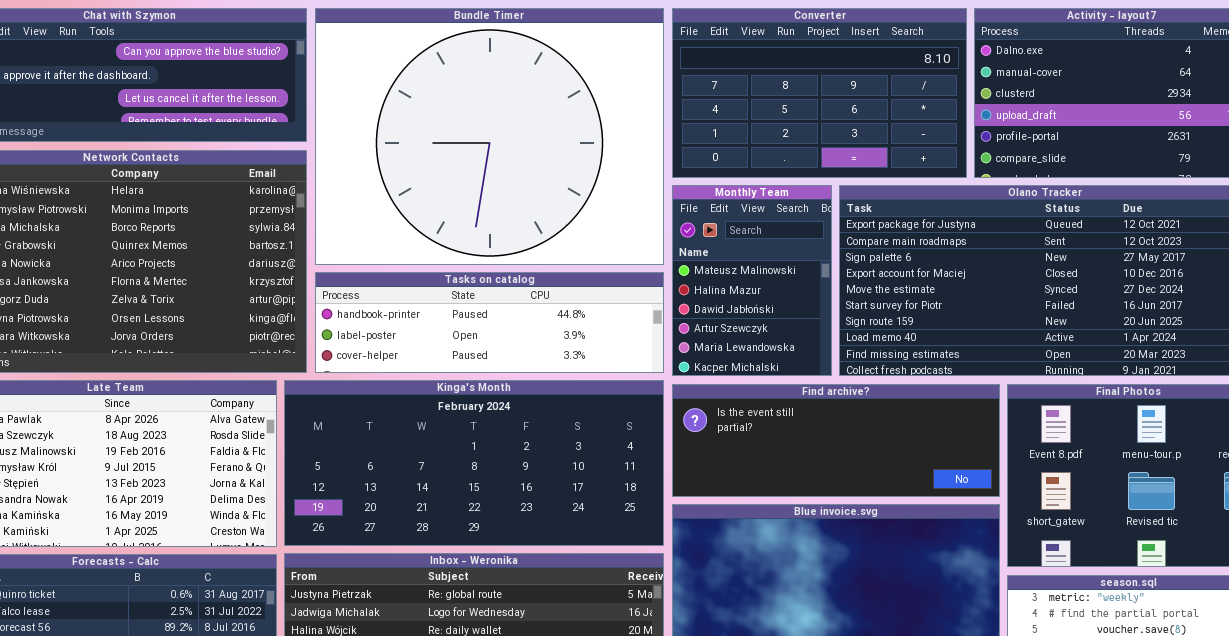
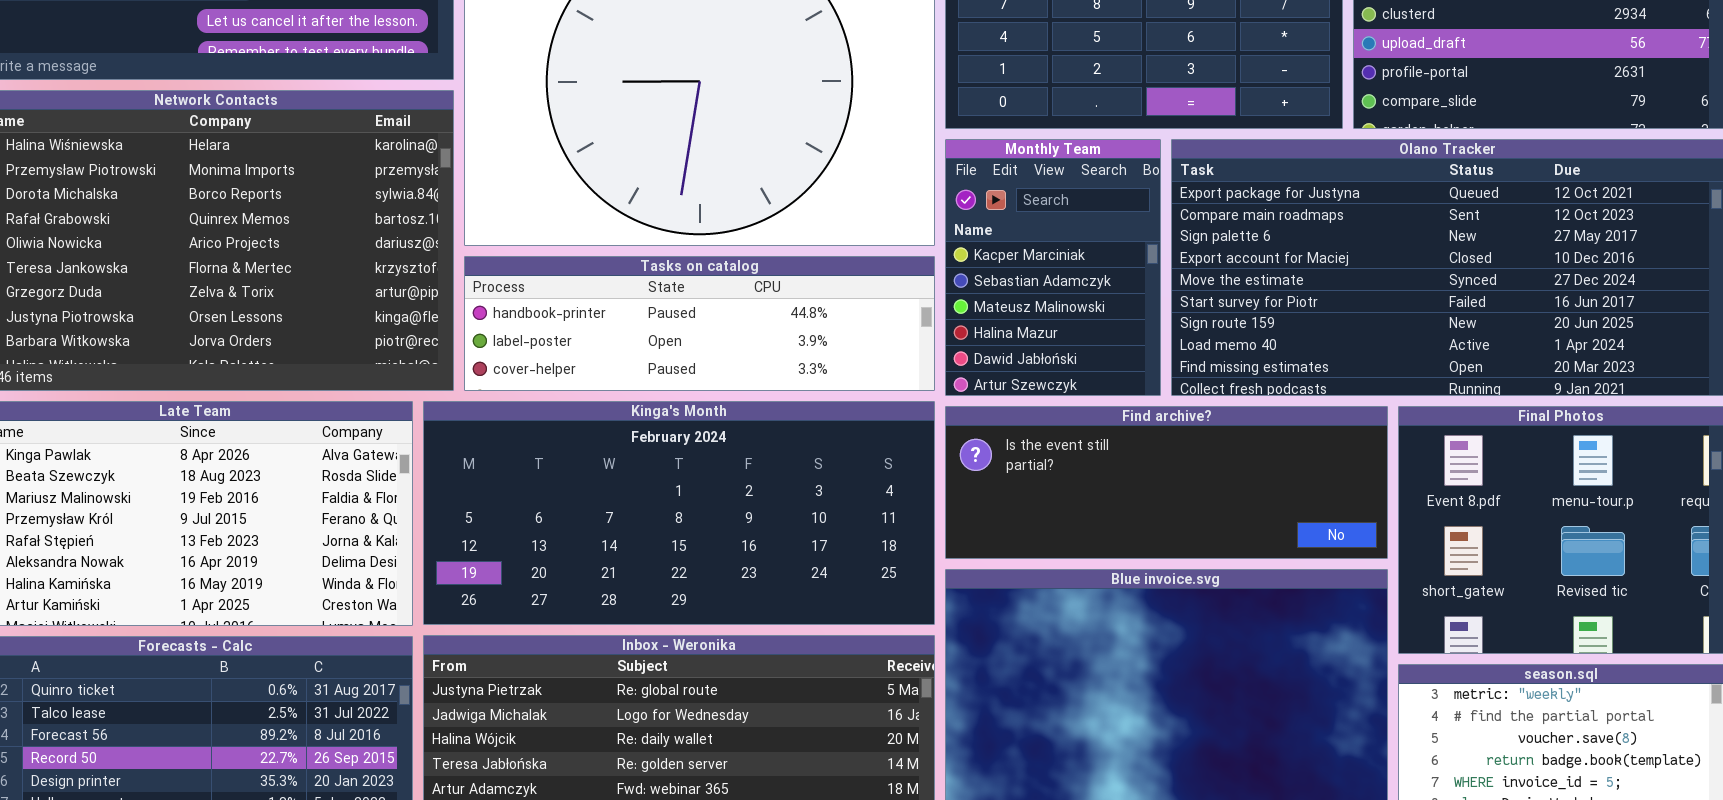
Monthly Team: [672,185,832,376] -> [945,139,1161,396], scrolled up 2 rows

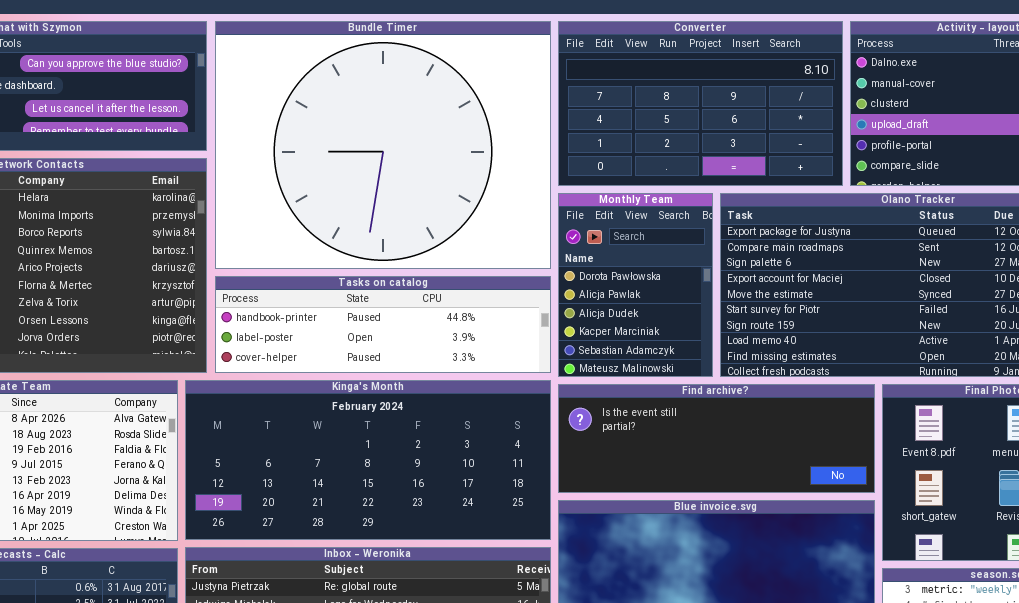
Monthly Team: [945,139,1161,396] -> [558,193,713,377], scrolled up 3 rows

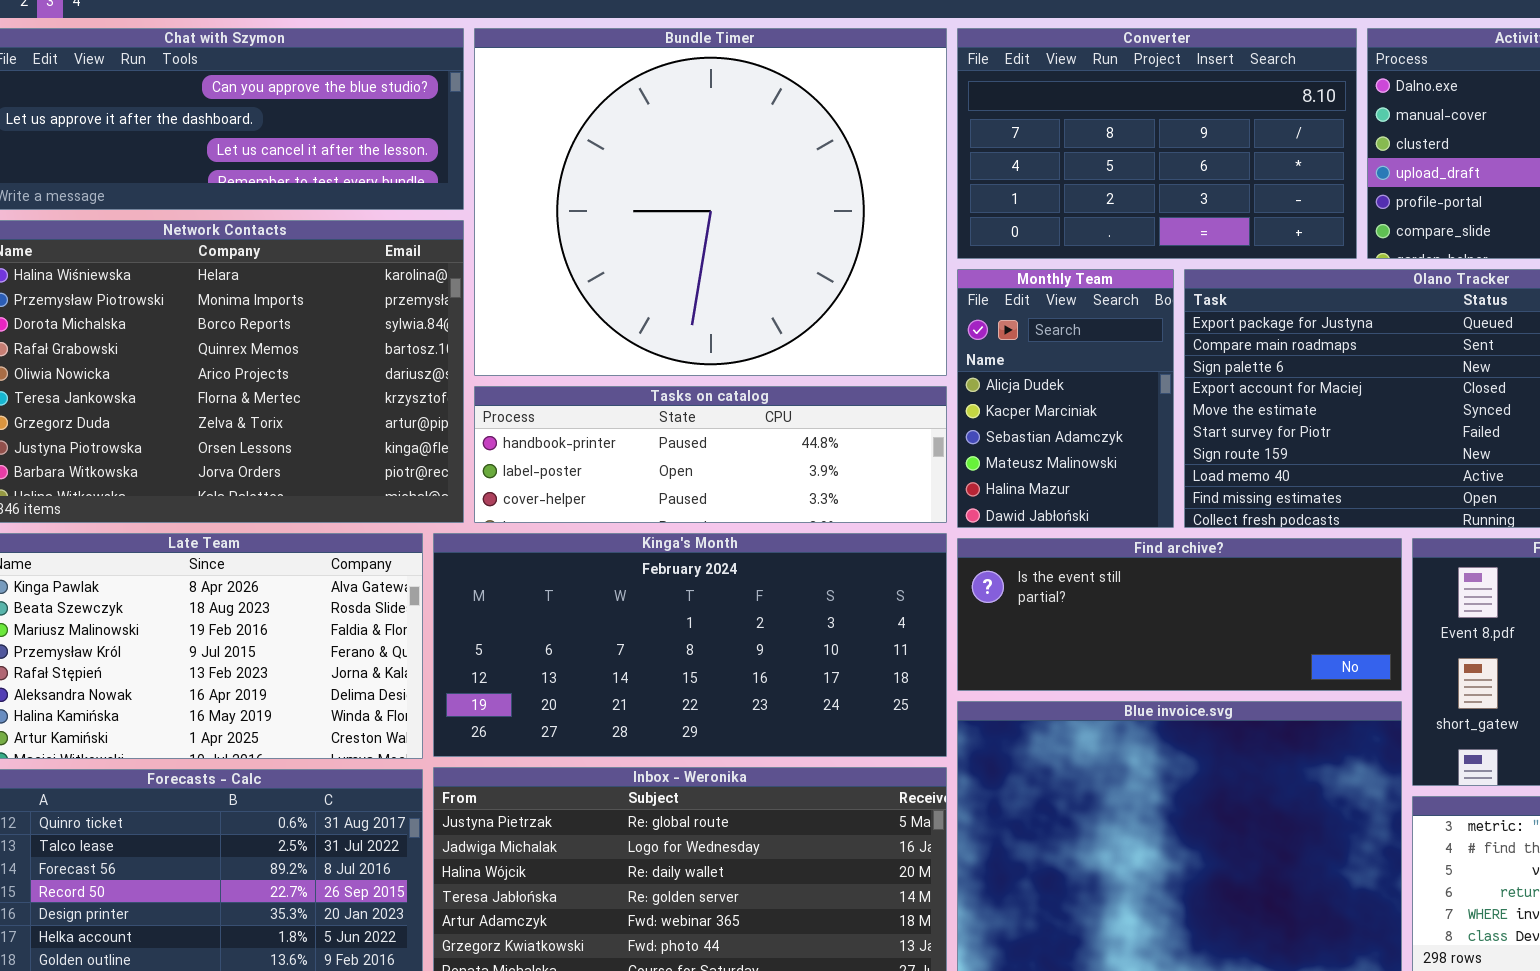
Monthly Team: [558,193,713,377] -> [957,269,1174,528], scrolled down 2 rows

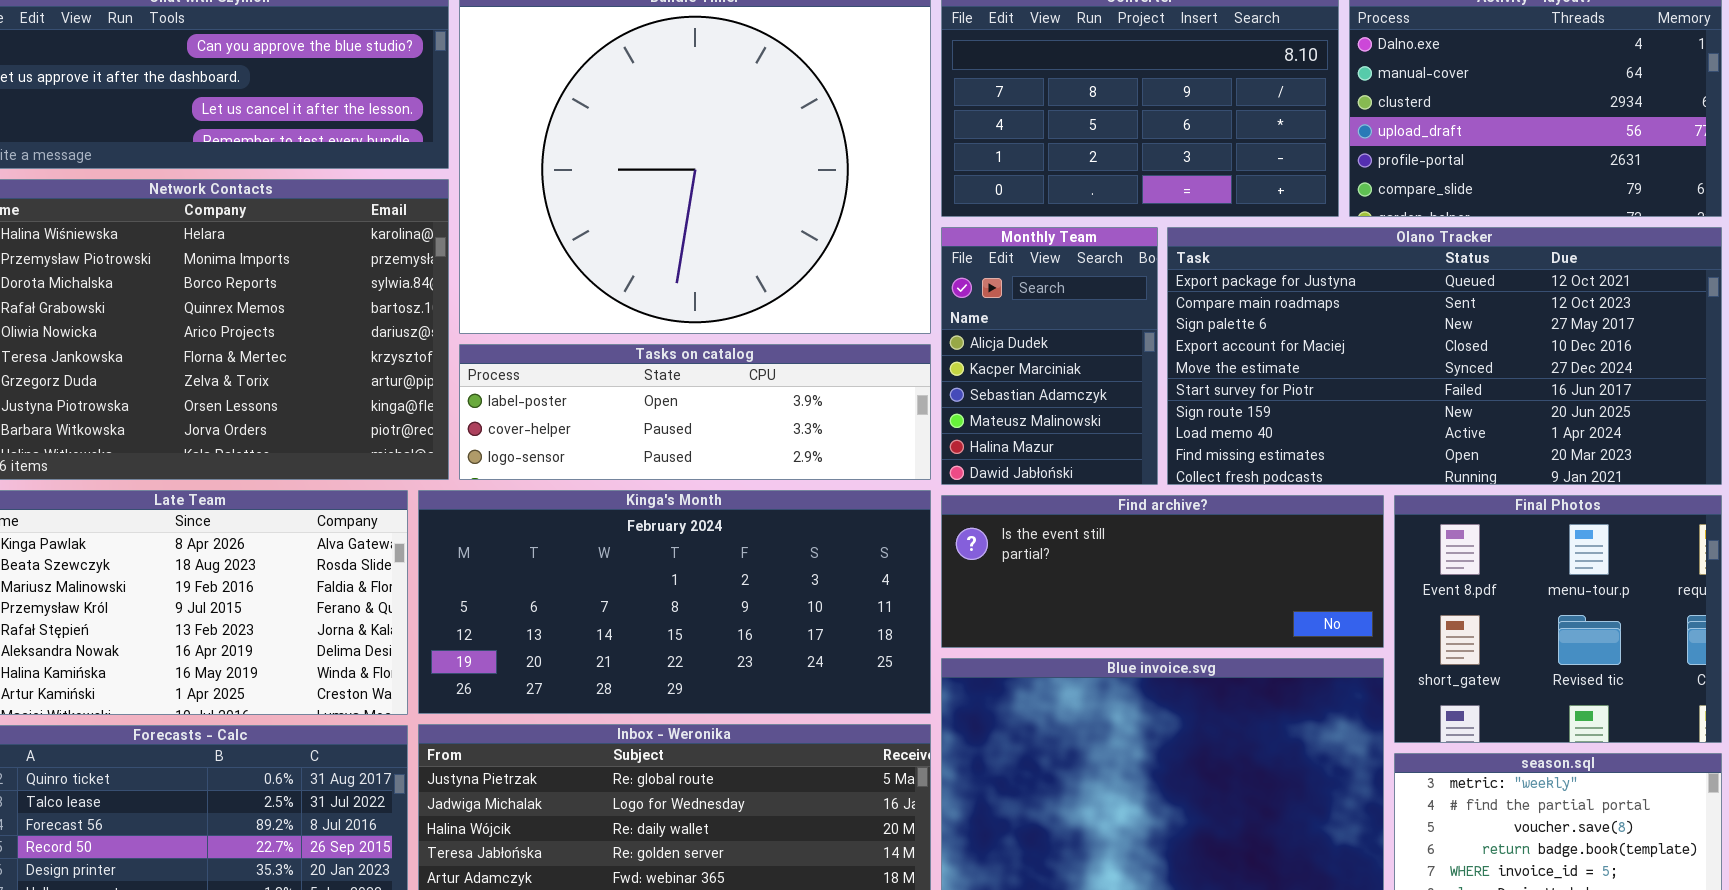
Tasks on catalog: [474,386,947,523] -> [459,344,931,480], scrolled down 1 row

